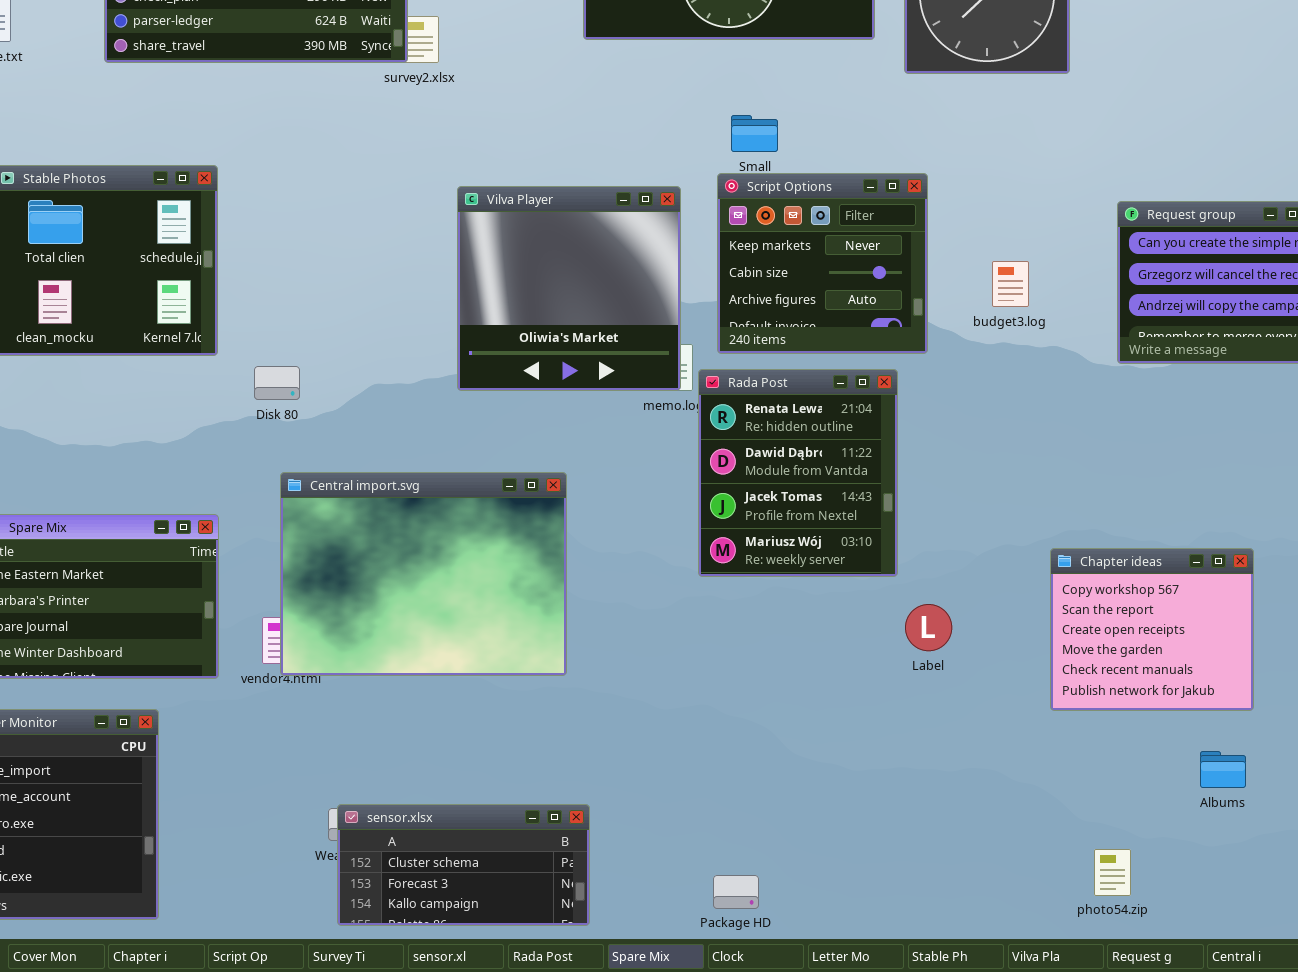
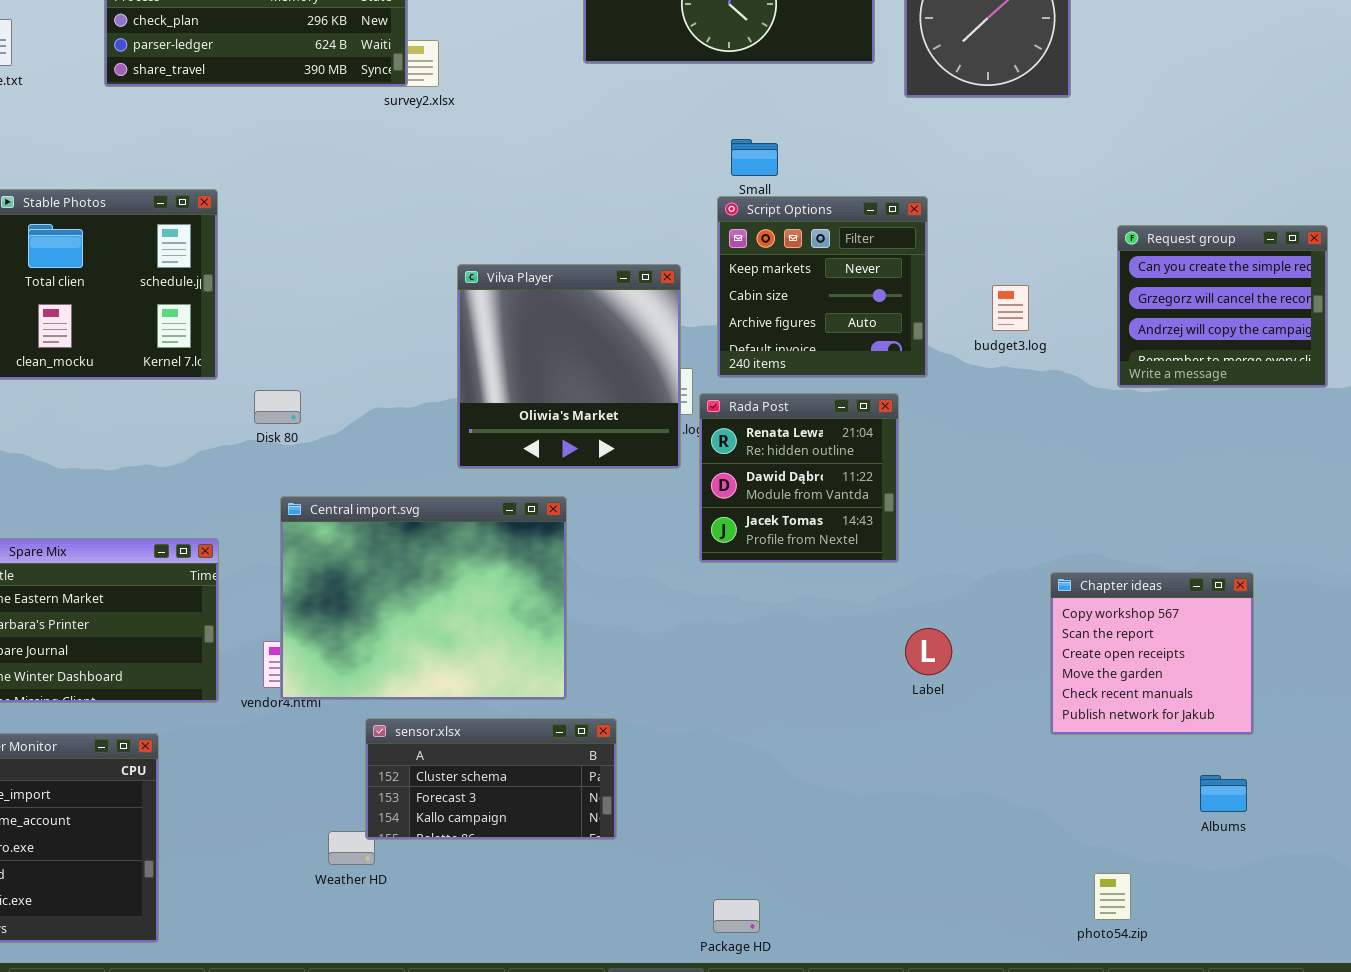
Vilva Player: [457,186,681,391] -> [457,264,681,469], moved
Rada Post: [698,369,898,577] -> [699,393,899,563], resized
sensor.xlsx: [337,804,590,926] -> [365,718,617,840], moved

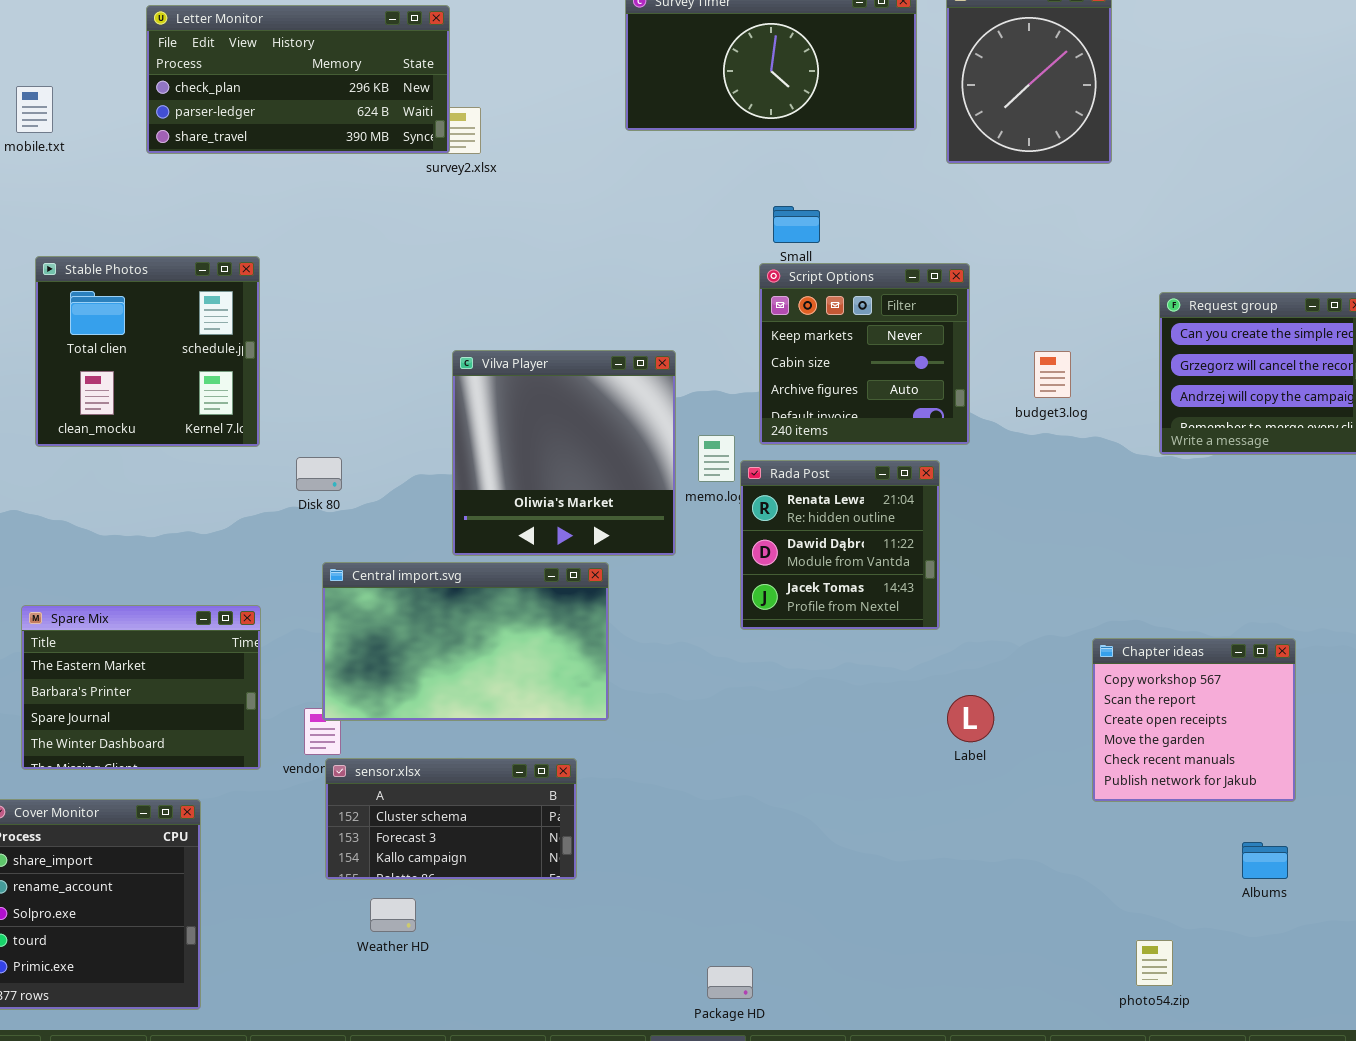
Vilva Player: [457,264,681,469] -> [452,350,676,556], moved
Central import.svg: [280,496,567,700] -> [322,562,609,721], resized
sensor.xlsx: [365,718,617,840] -> [325,758,577,880], moved
Package HD: [713,899,760,933] -> [707,966,753,999], moved

